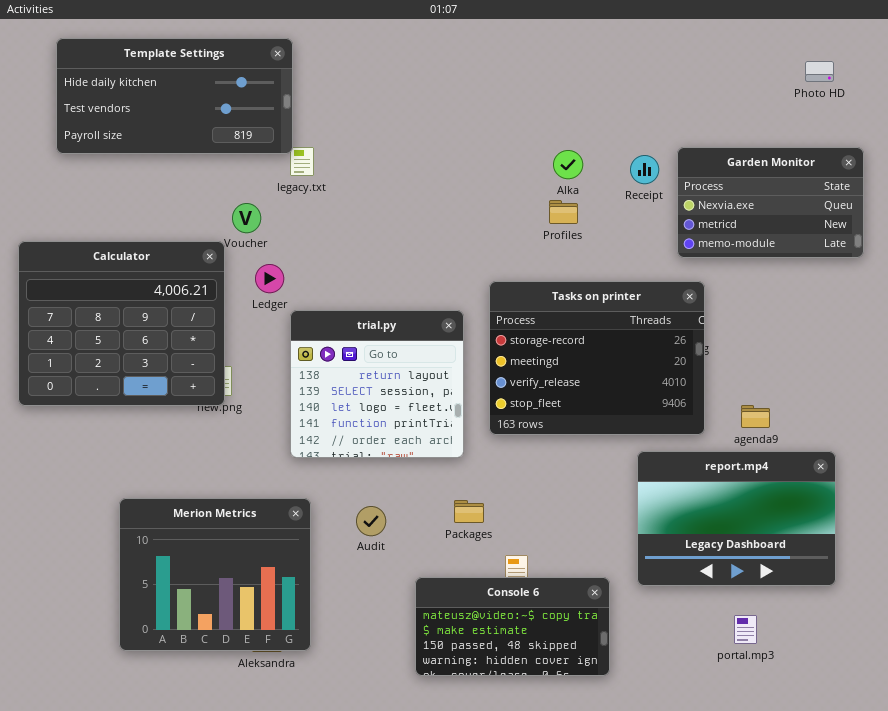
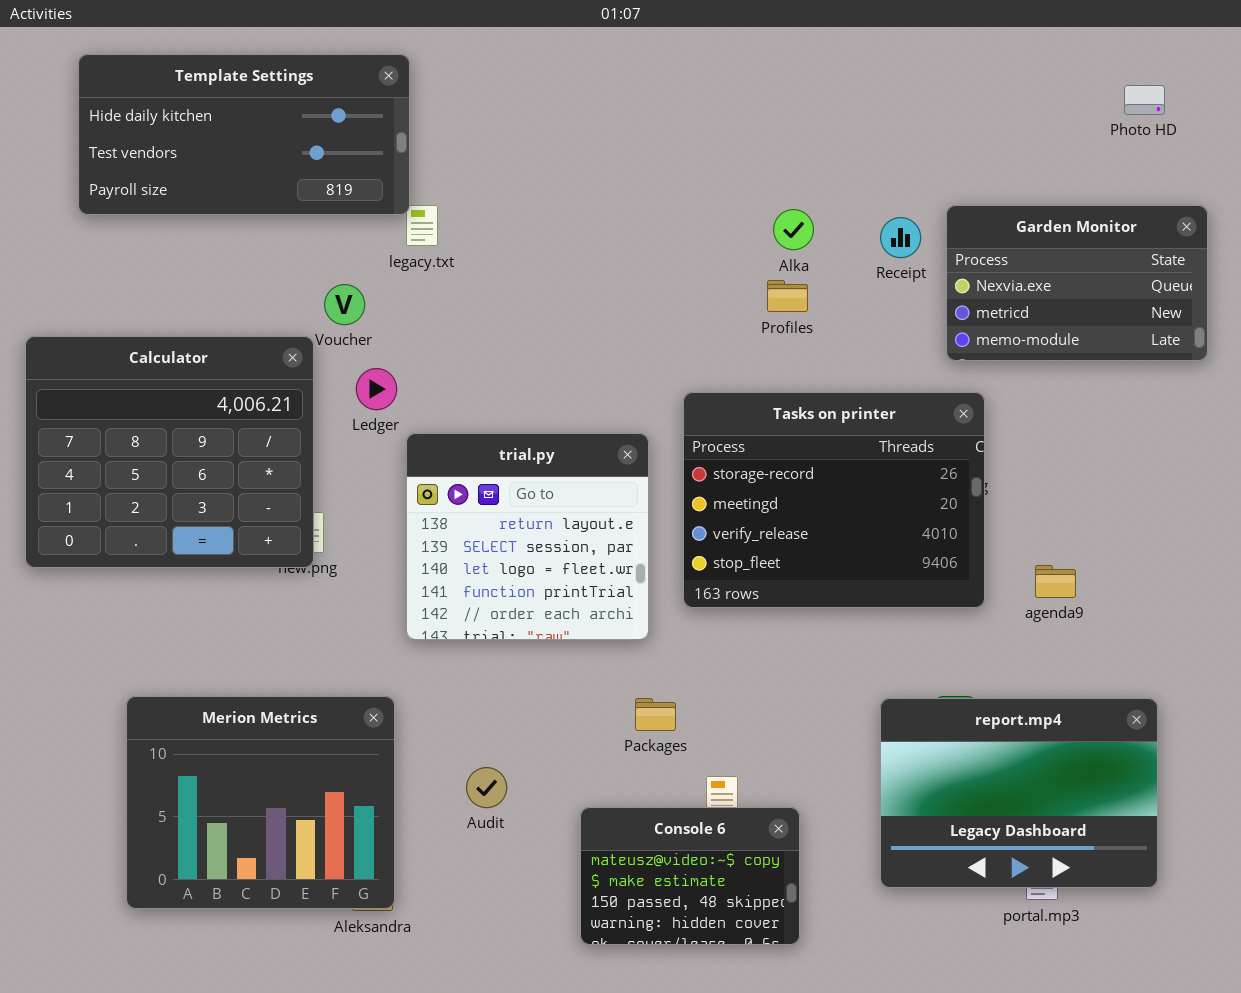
report.mp4: [637,451,836,586] -> [880,698,1158,888], moved
Merion Metrics: [119,498,311,651] -> [126,696,395,909], moved
Audit: [356,506,386,536] -> [466,767,507,808], moved
Console 6: [415,577,610,676] -> [580,807,800,945], resized

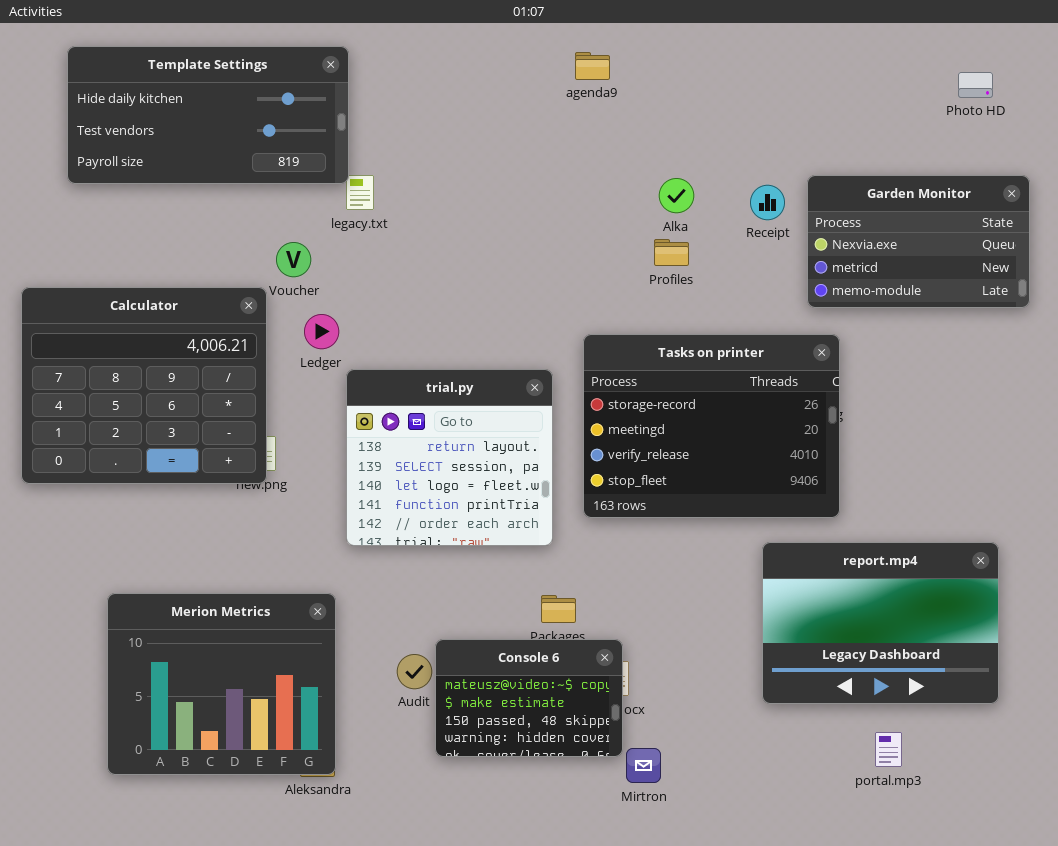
agenda9: [1035,565,1076,598] -> [575,52,610,80], moved
report.mp4: [880,698,1158,888] -> [762,542,999,704], moved
Console 6: [580,807,800,945] -> [435,639,623,757], moved

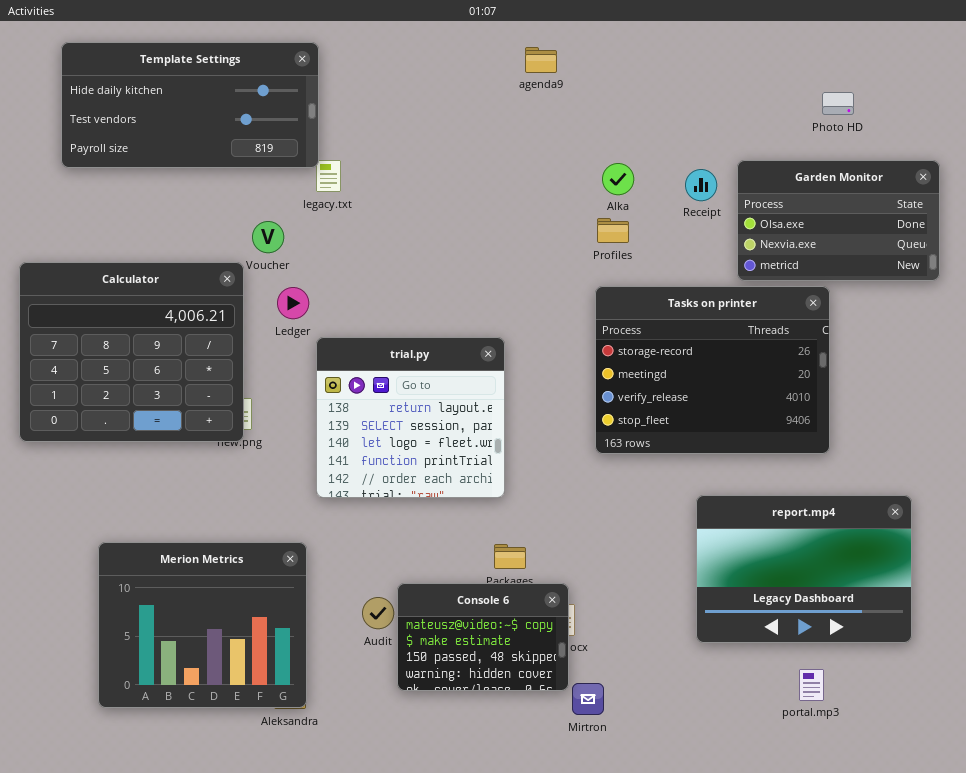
Photo HD: [958,72,993,98] -> [822,92,854,115], moved
Garden Monitor: [807,175,1030,308] -> [737,160,940,281], scrolled up 1 row
Tasks on printer: [583,334,840,518] -> [595,286,830,454], moved

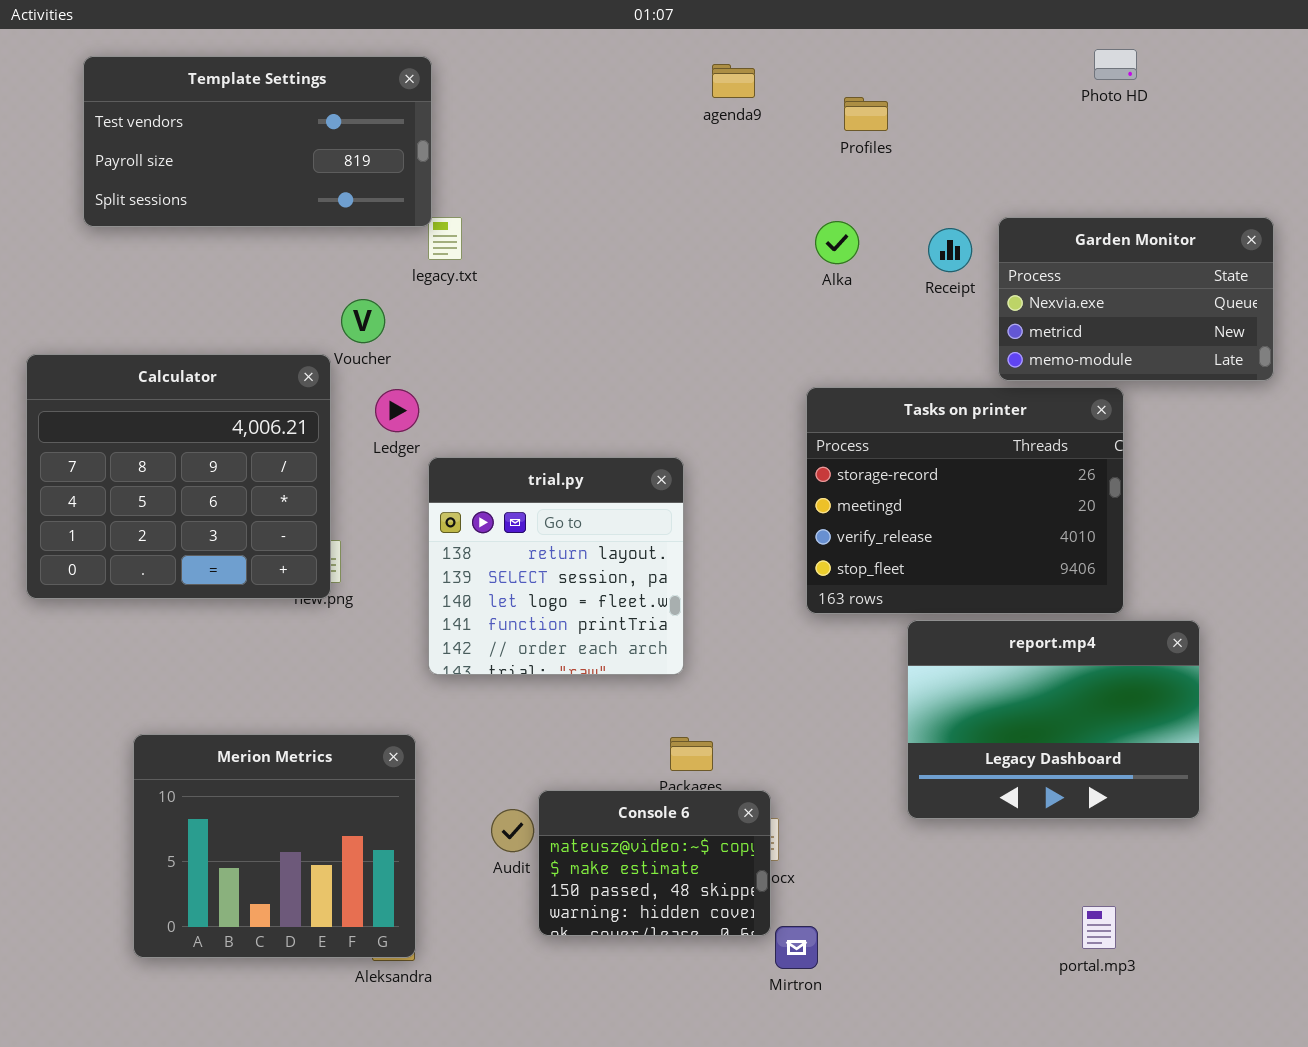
Template Settings: [61,42,319,168] -> [83,56,432,227], scrolled down 1 row
Photo HD: [822,92,854,115] -> [1094,49,1137,80], moved
Garden Monitor: [737,160,940,281] -> [998,217,1274,381], scrolled down 1 row
Profiles: [597,218,629,243] -> [844,97,888,131], moved
report.mp4: [696,495,912,643] -> [907,620,1200,819], moved

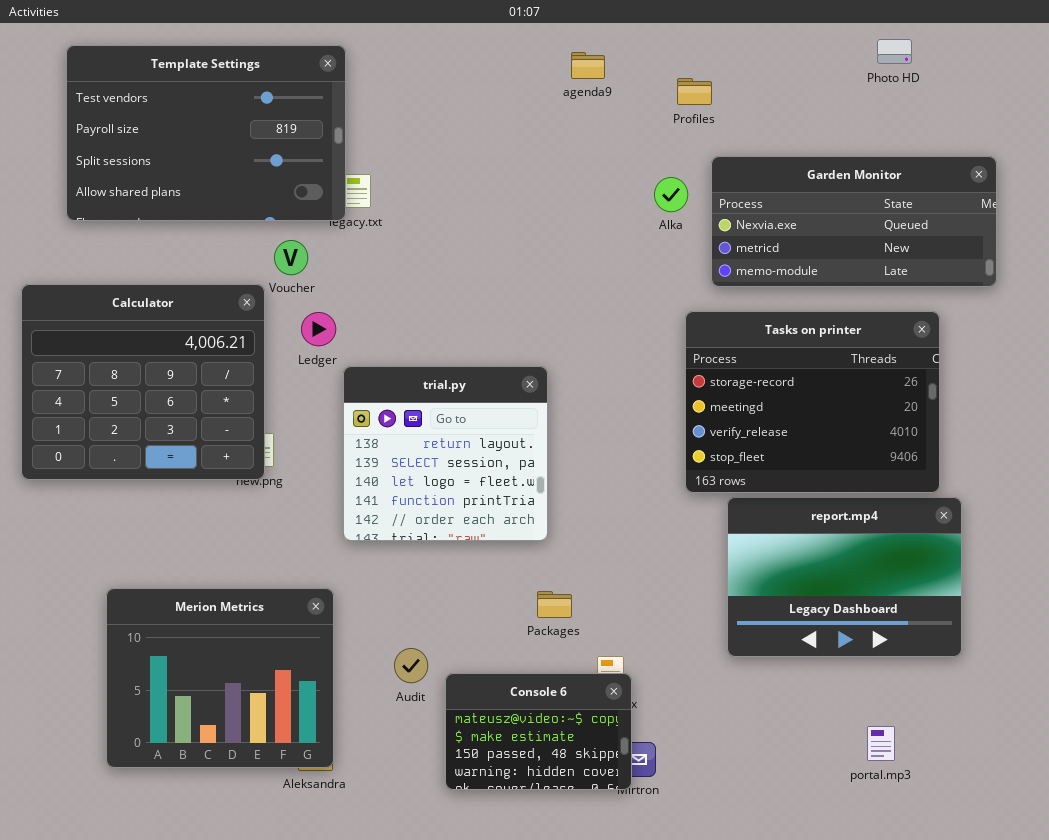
Template Settings: [83,56,432,227] -> [66,45,346,221], resized
Garden Monitor: [998,217,1274,381] -> [711,156,997,287], moved, resized
Tasks on printer: [806,387,1124,614] -> [685,311,940,493], moved
Console 6: [538,790,771,936] -> [445,673,632,790], moved

